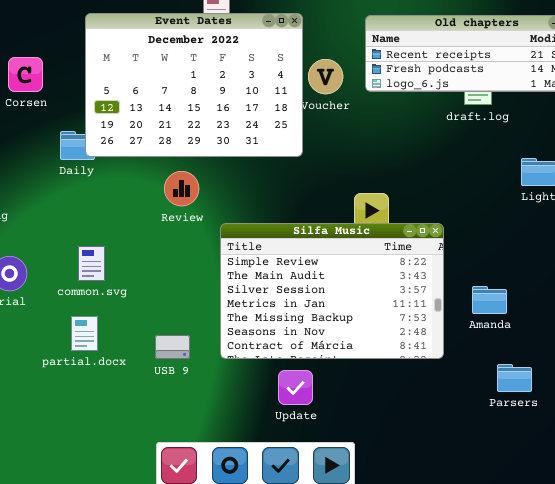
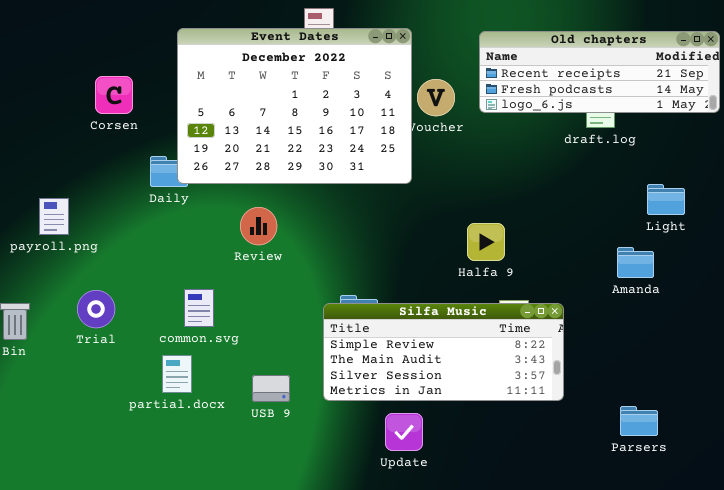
Review: [164,171,199,206] -> [240,207,277,245], moved
Silfa Music: [220,223,444,359] -> [323,303,564,401], resized
common.svg: [78,246,105,281] -> [184,289,214,327], moved
Amanda: [472,286,507,314] -> [617,247,654,278], moved

